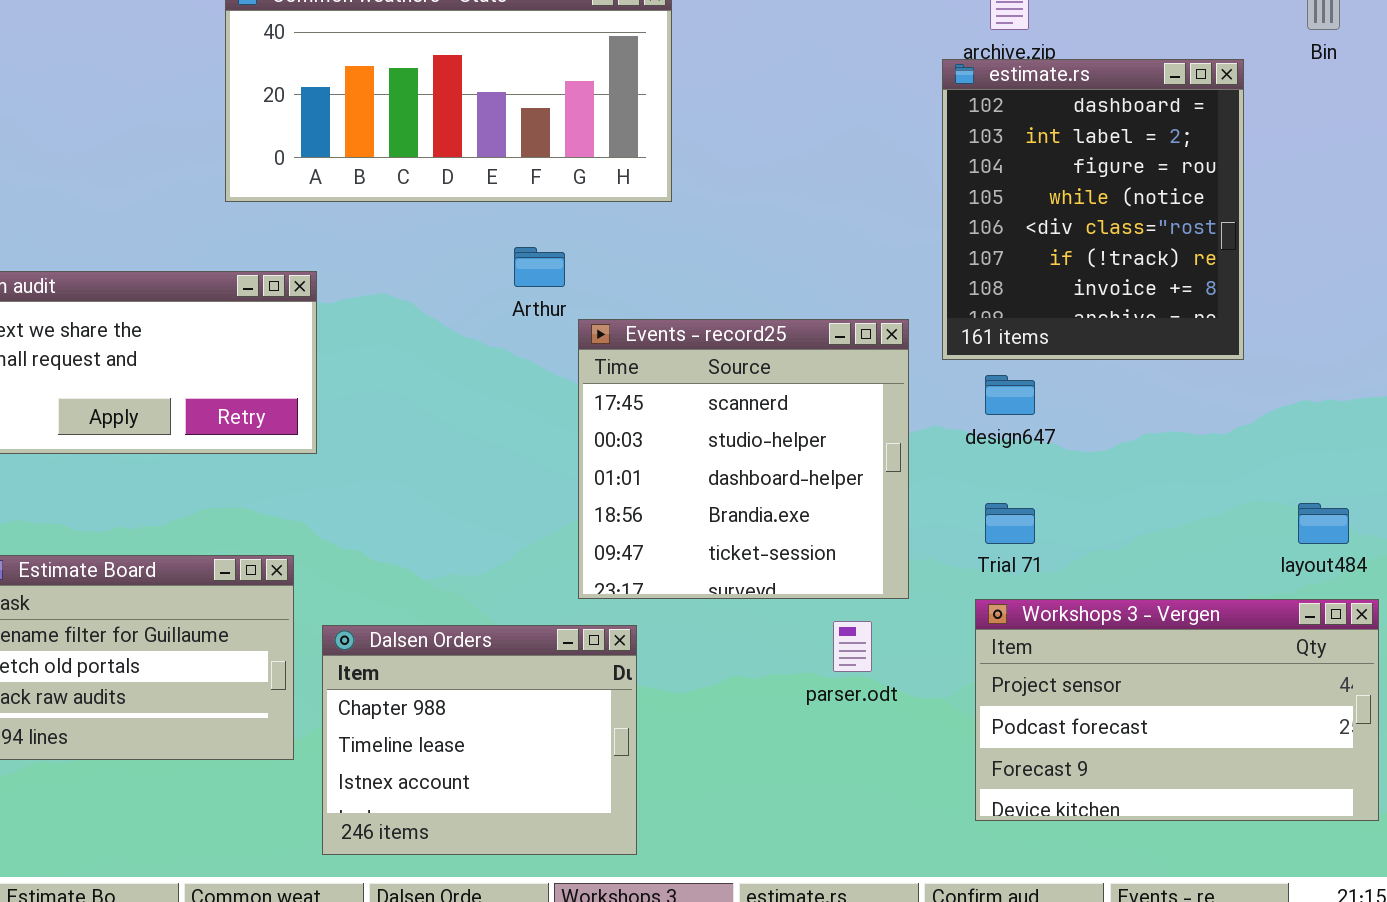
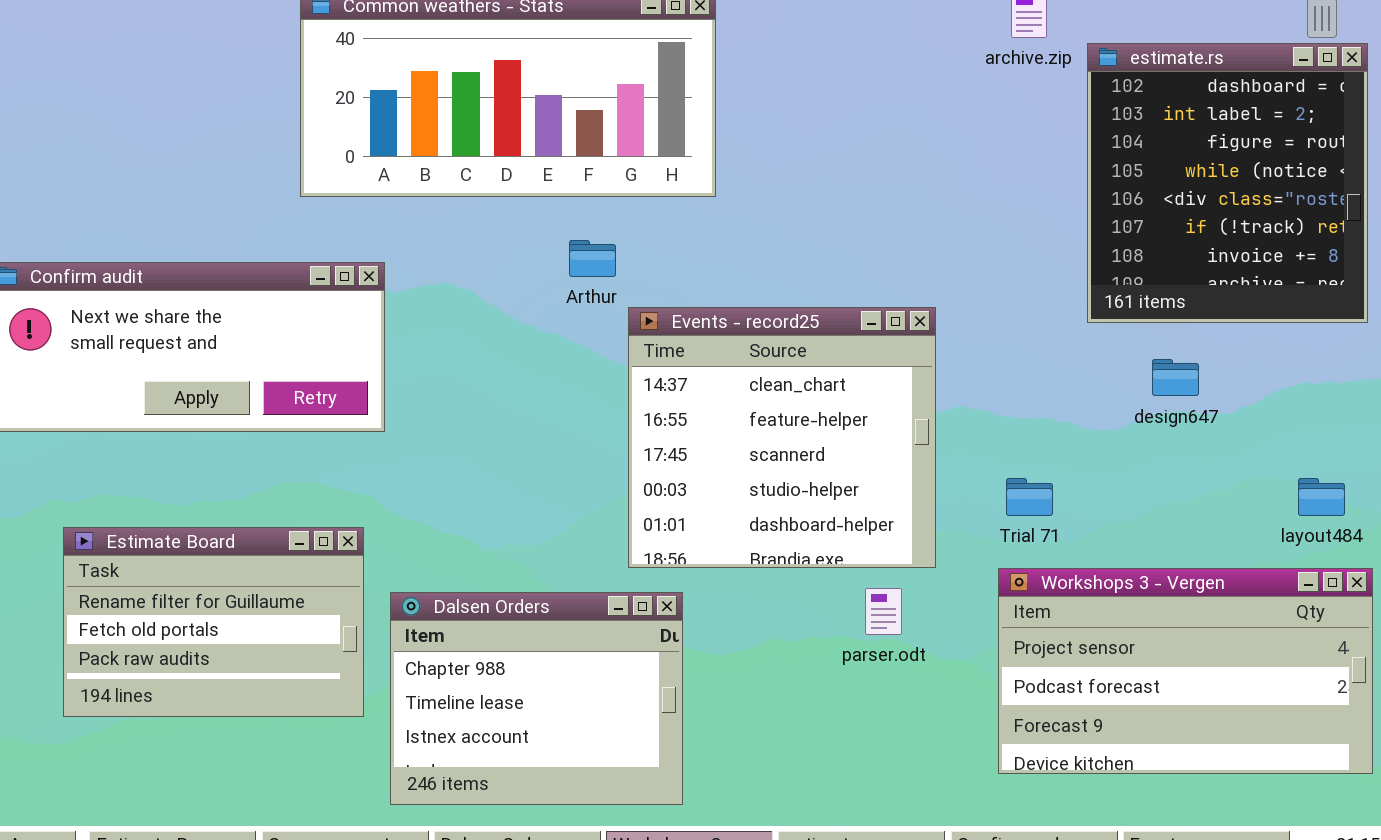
estimate.rs: [942,59,1244,360] -> [1087,43,1368,323], moved
Events - record25: [578,319,909,599] -> [628,307,936,568], scrolled up 2 rows
design647: [985,375,1035,415] -> [1152,359,1199,396], moved

